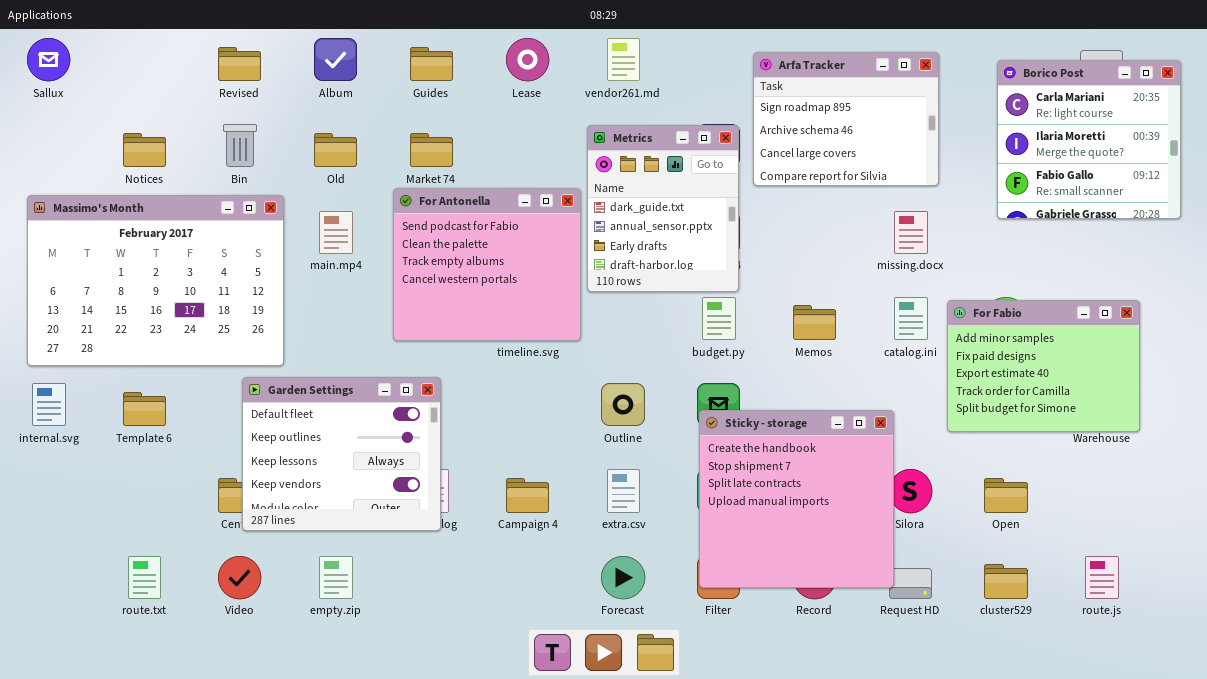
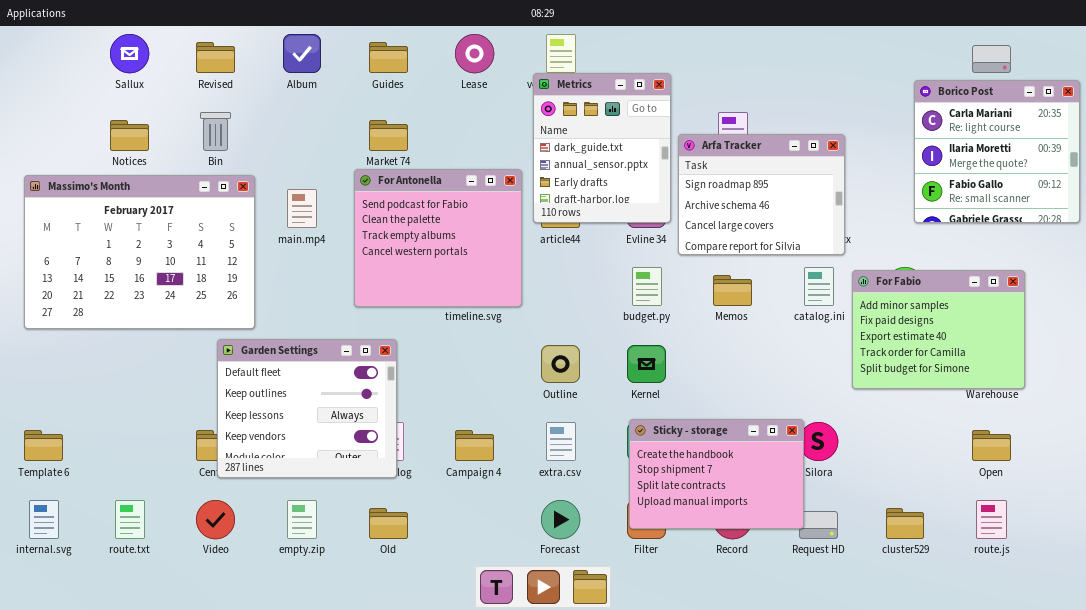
Sallux: [27,38,70,81] -> [110,34,149,73], moved
Arfa Tracker: [753,52,939,186] -> [678,134,845,255], moved
Borico Post: [997,60,1181,219] -> [914,80,1080,223], moved
Metrics: [587,125,739,292] -> [533,73,671,223], moved
Old: [314,133,357,167] -> [369,508,408,539], moved
internal.svg: [32,383,66,426] -> [29,500,59,539], moved
Template 6: [123,392,166,426] -> [24,430,63,461], moved
Sticky - storage: [699,410,894,588] -> [629,419,804,529], resized
Open: [984,478,1028,513] -> [972,430,1011,461], moved

